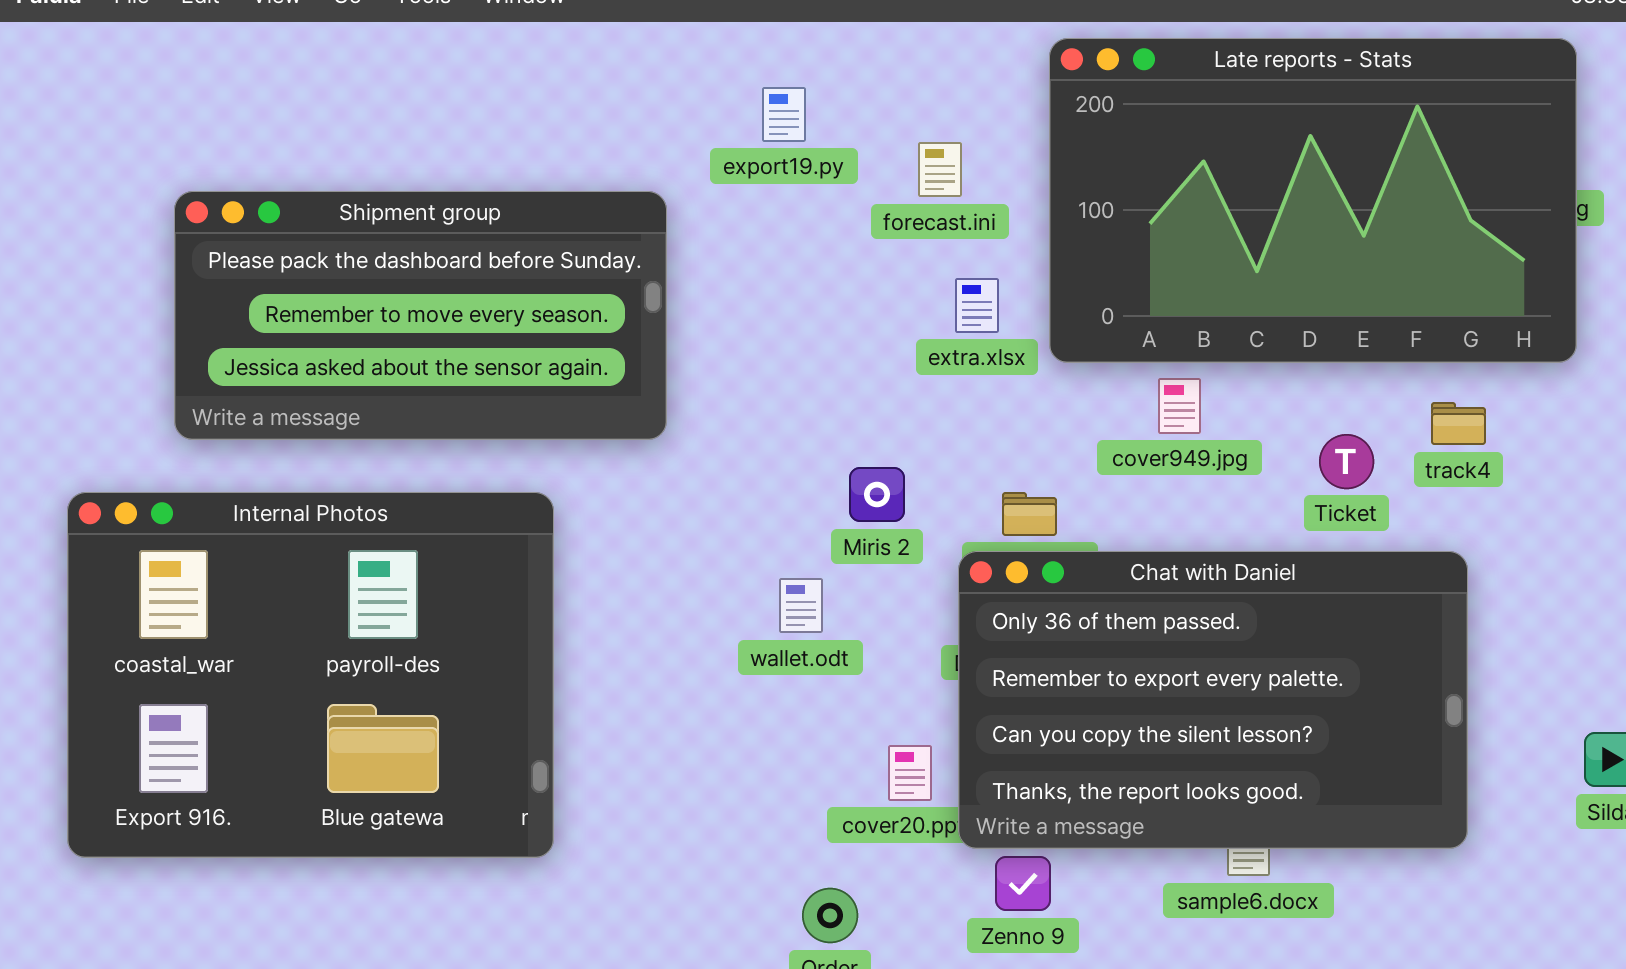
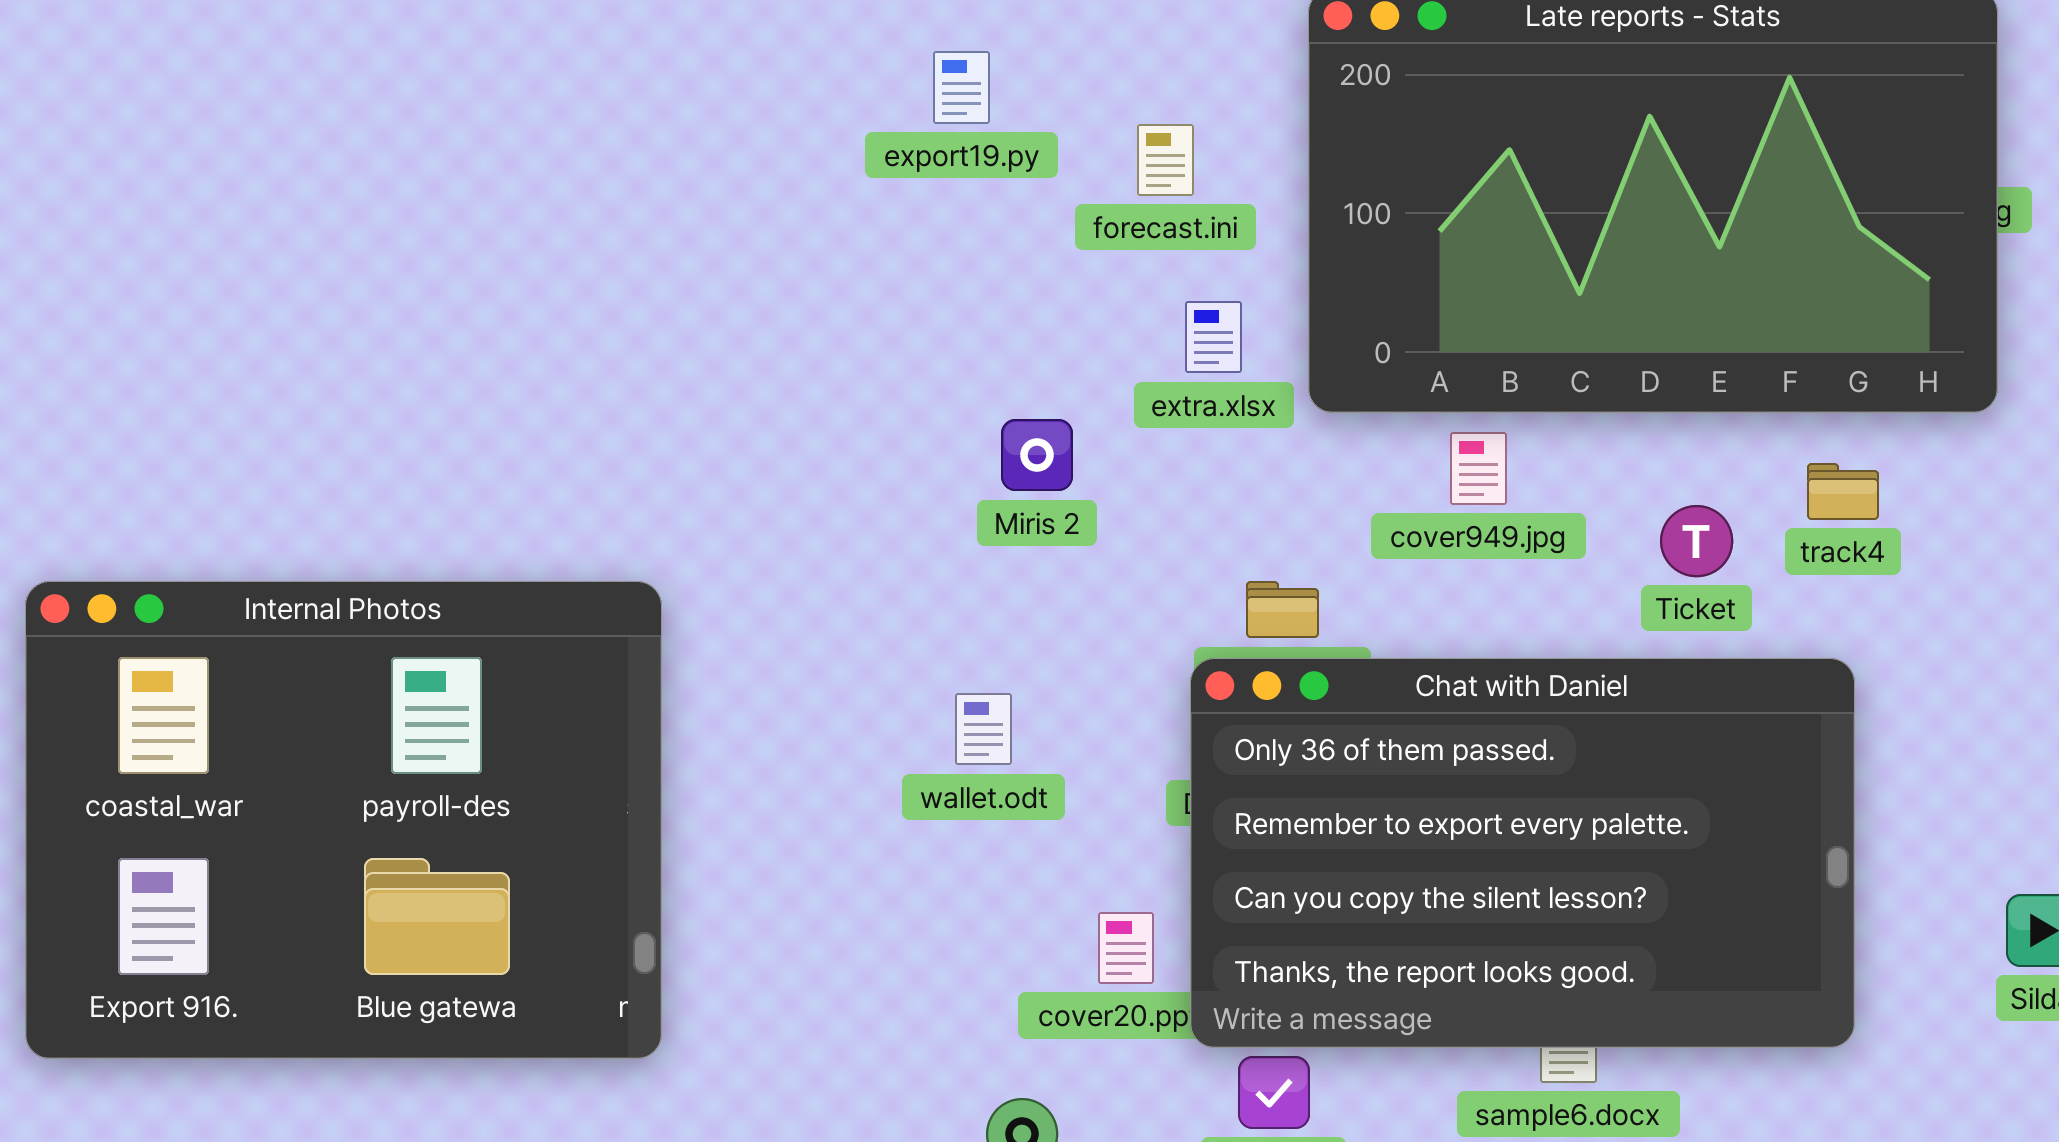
Shipment group: [174,191,667,440] -> none, closed
Miris 2: [849,467,905,522] -> [1001,419,1073,491], moved

